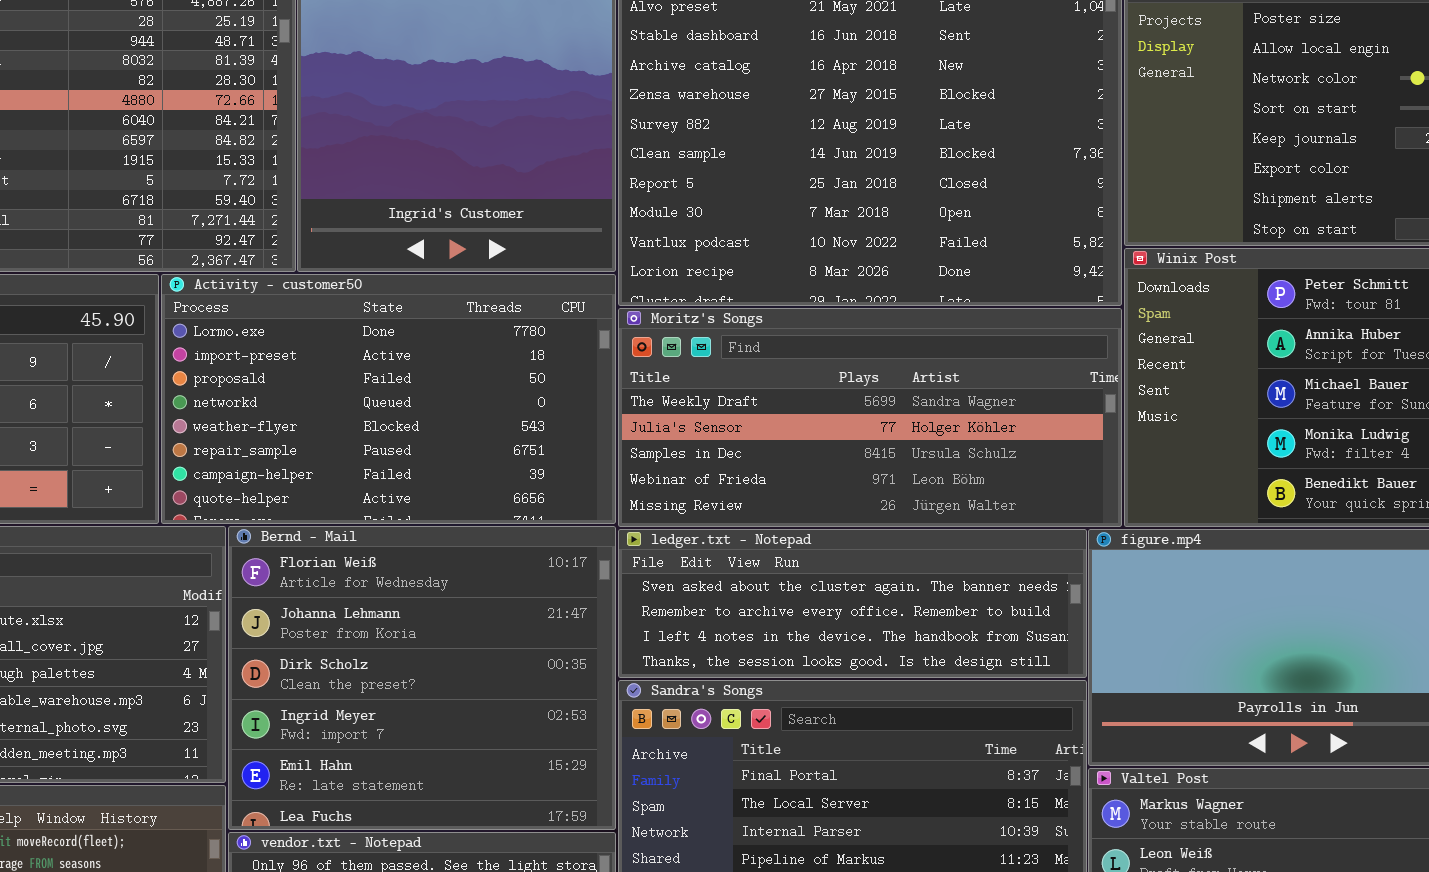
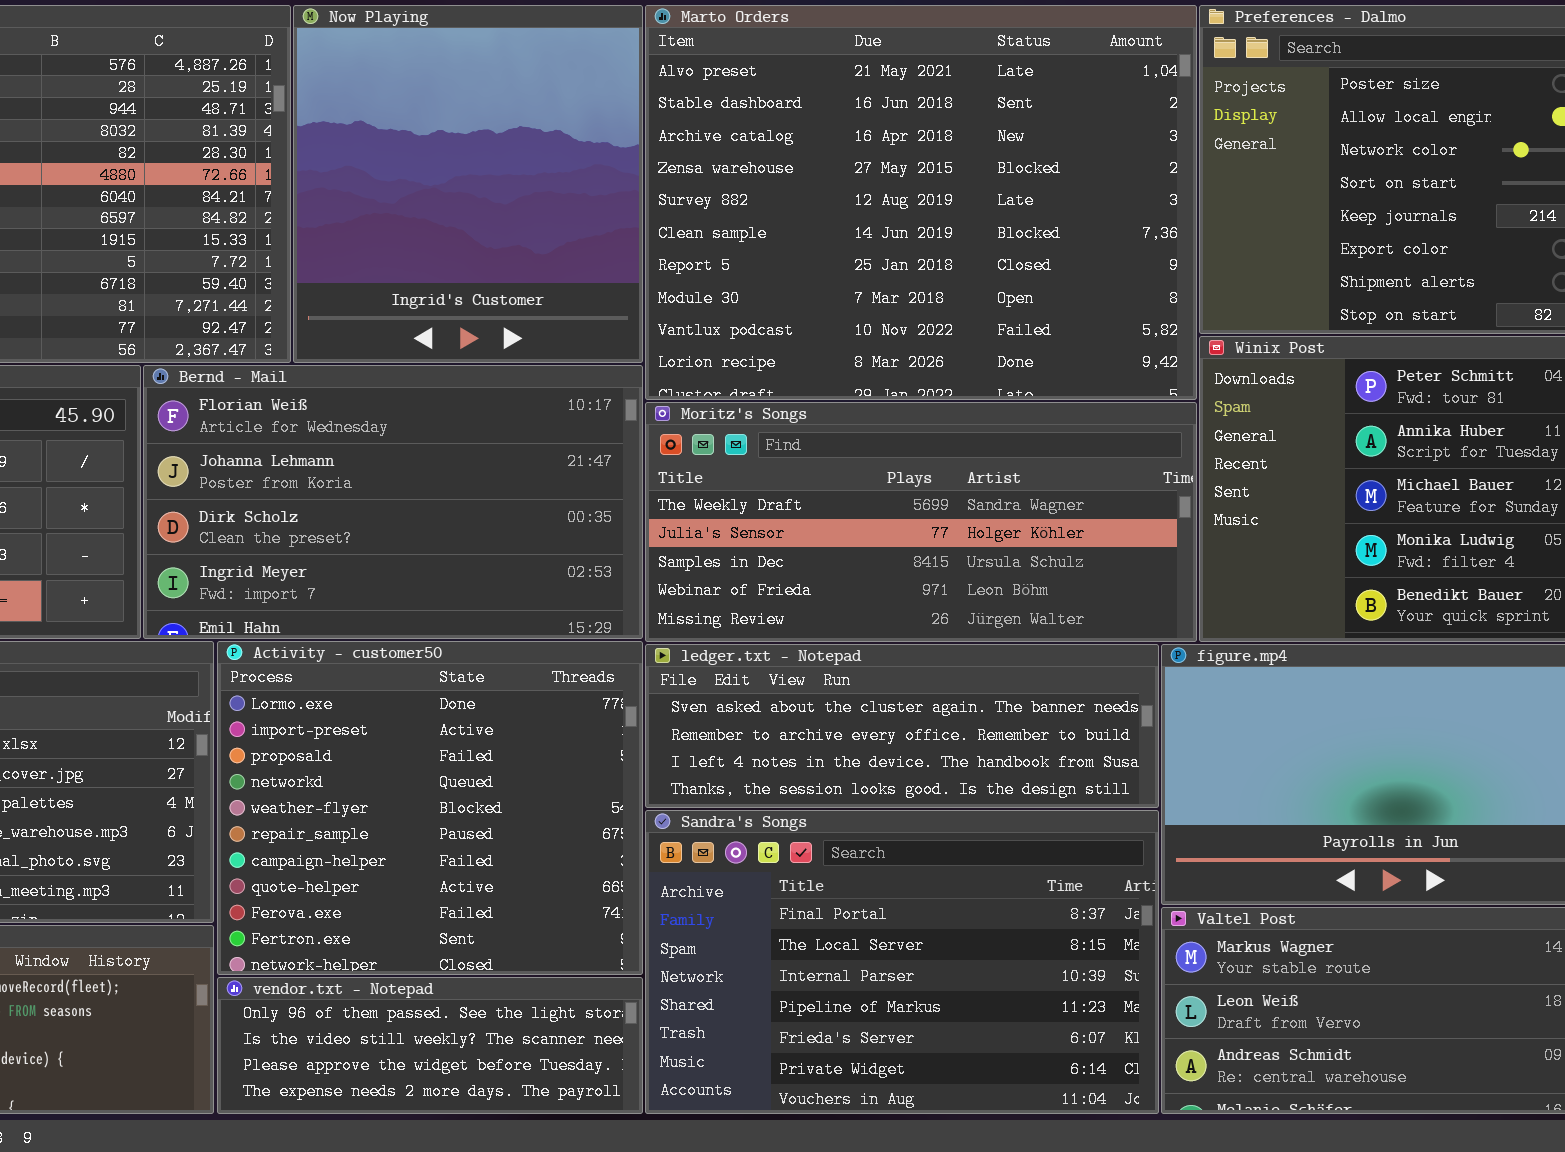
Activity - customer50: [161,274,616,524] -> [217,641,643,975], moved, resized
Bernd - Mail: [228,526,616,830] -> [143,365,643,639], moved, resized

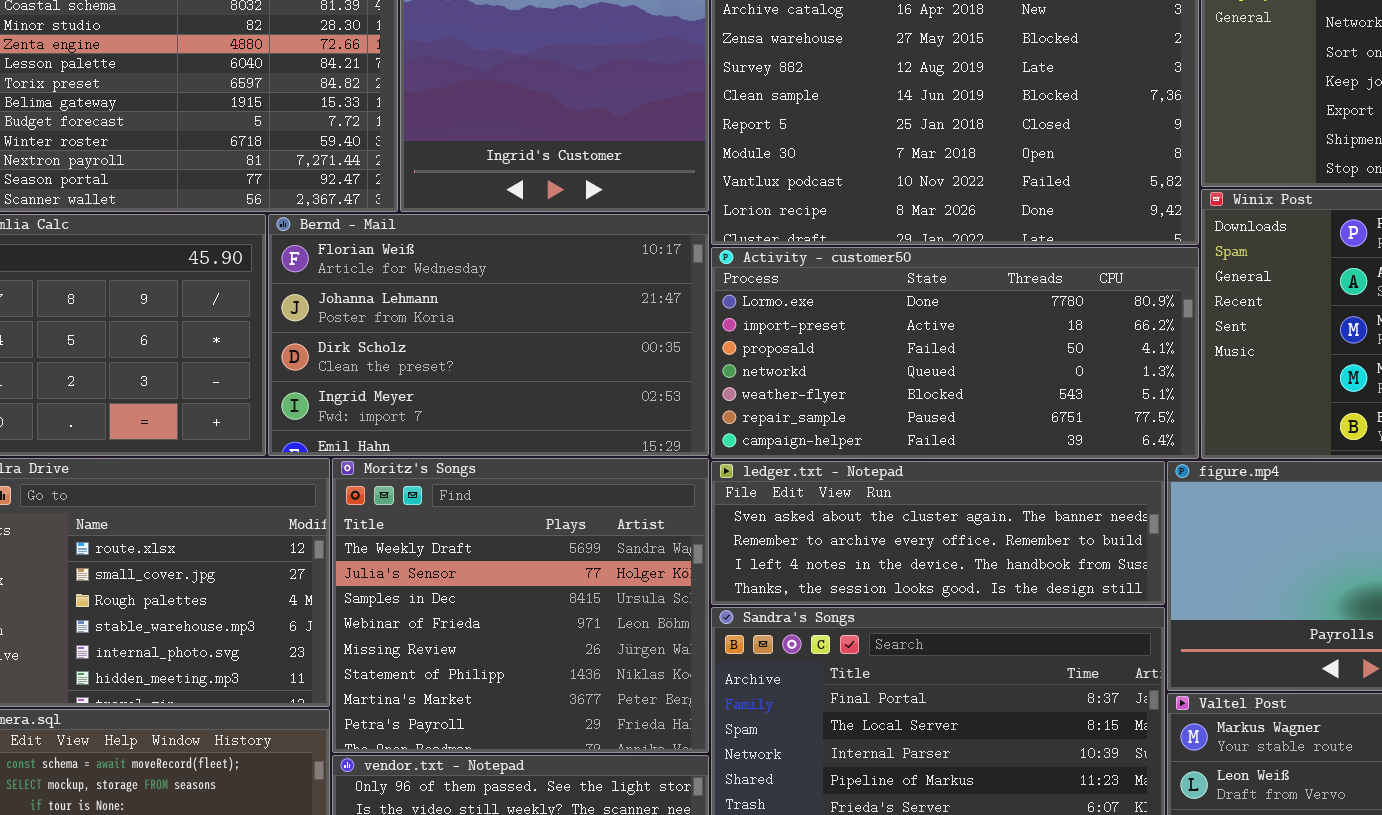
Moritz's Songs: [645,402,1197,642] -> [332,458,709,753], moved, resized
Activity - customer50: [217,641,643,975] -> [711,247,1199,459], moved, resized

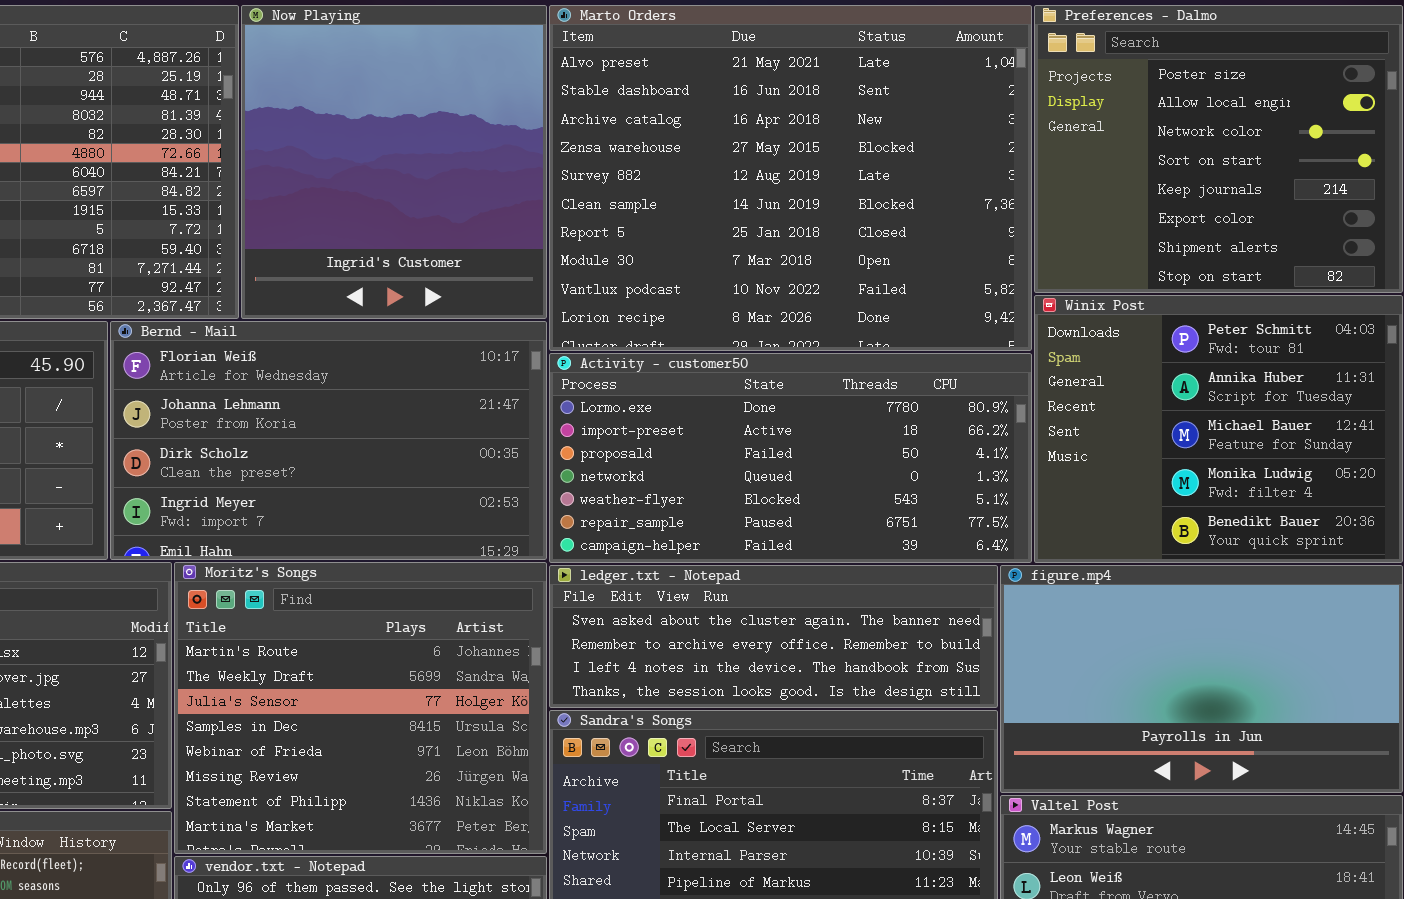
Moritz's Songs: [332,458,709,753] -> [174,562,547,854], scrolled up 1 row

